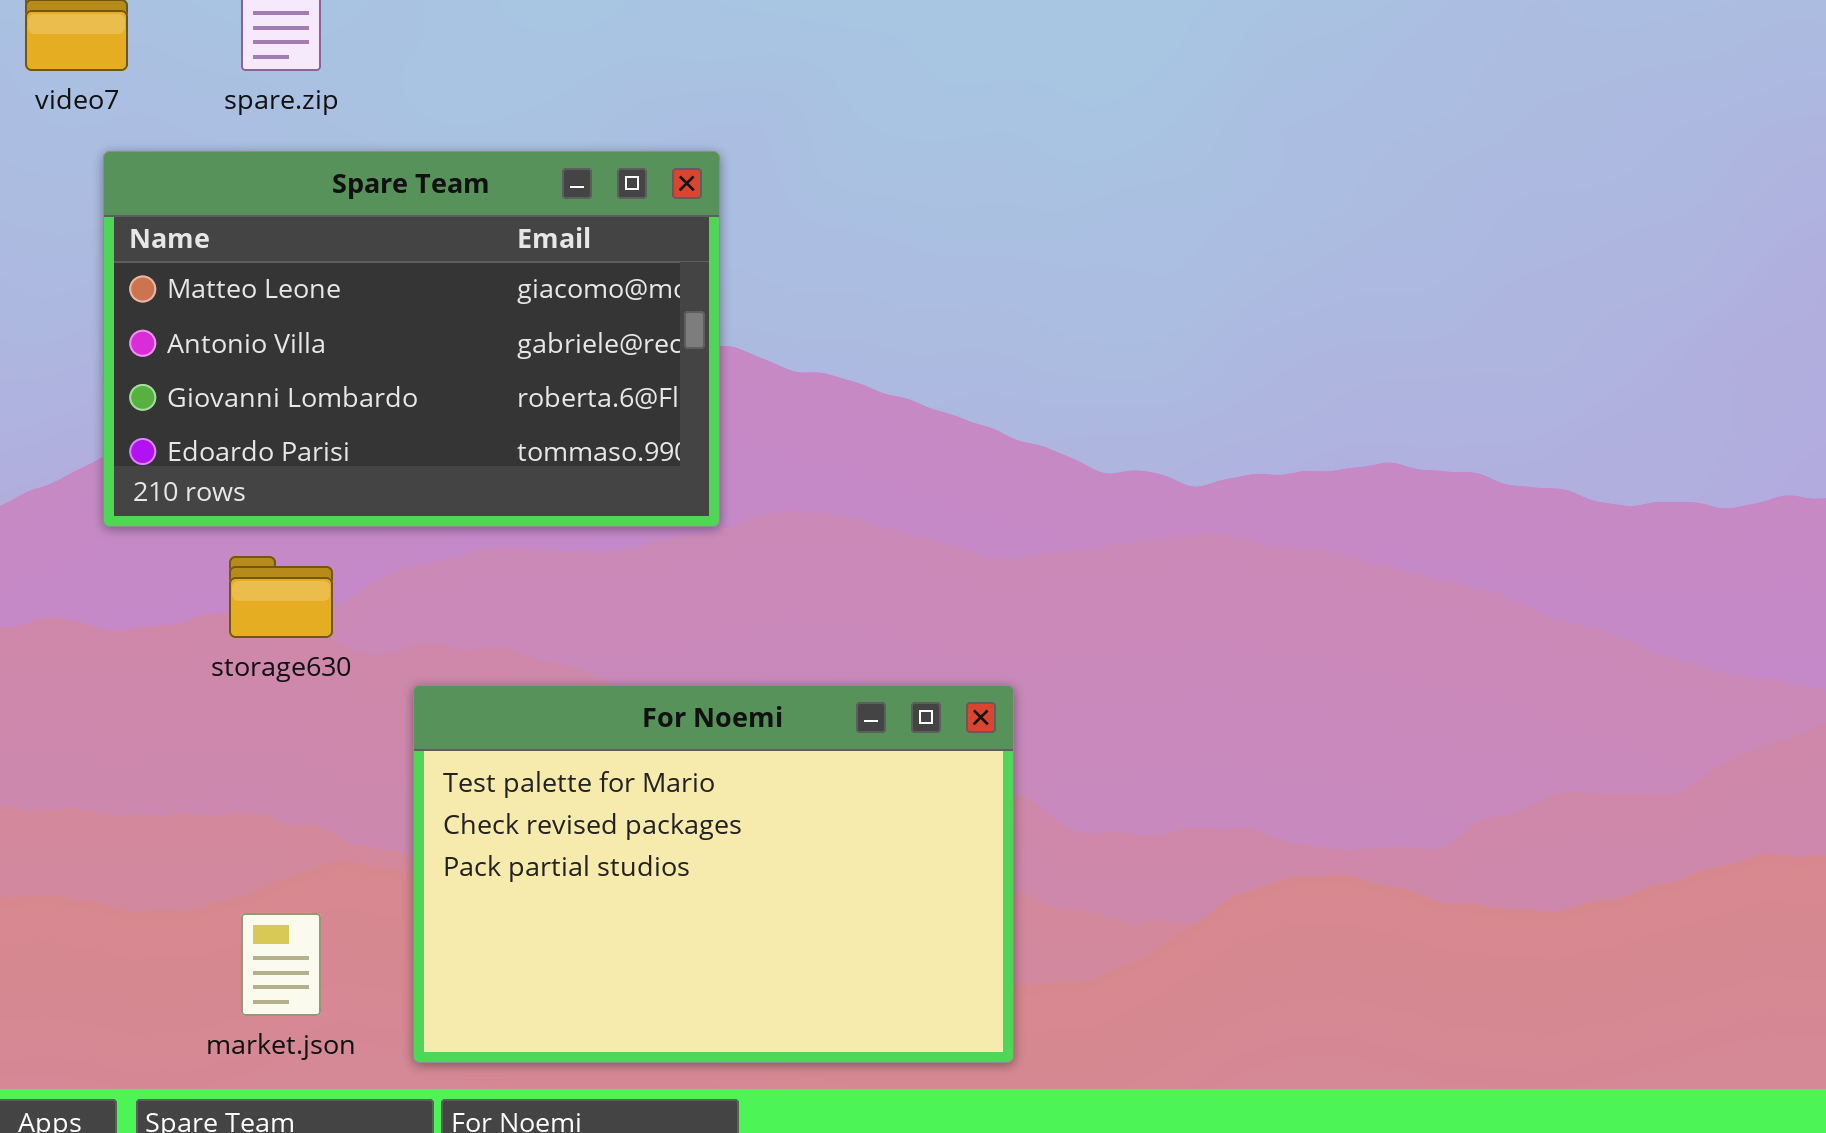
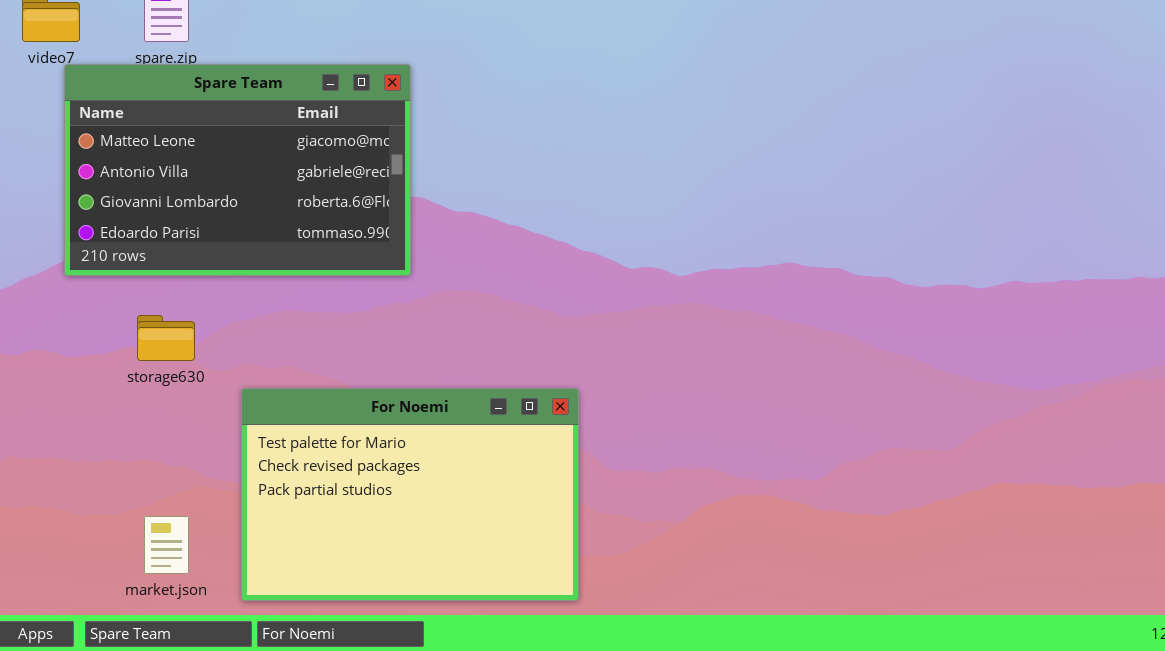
Spare Team: [103,151,720,527] -> [64,64,411,276], moved

